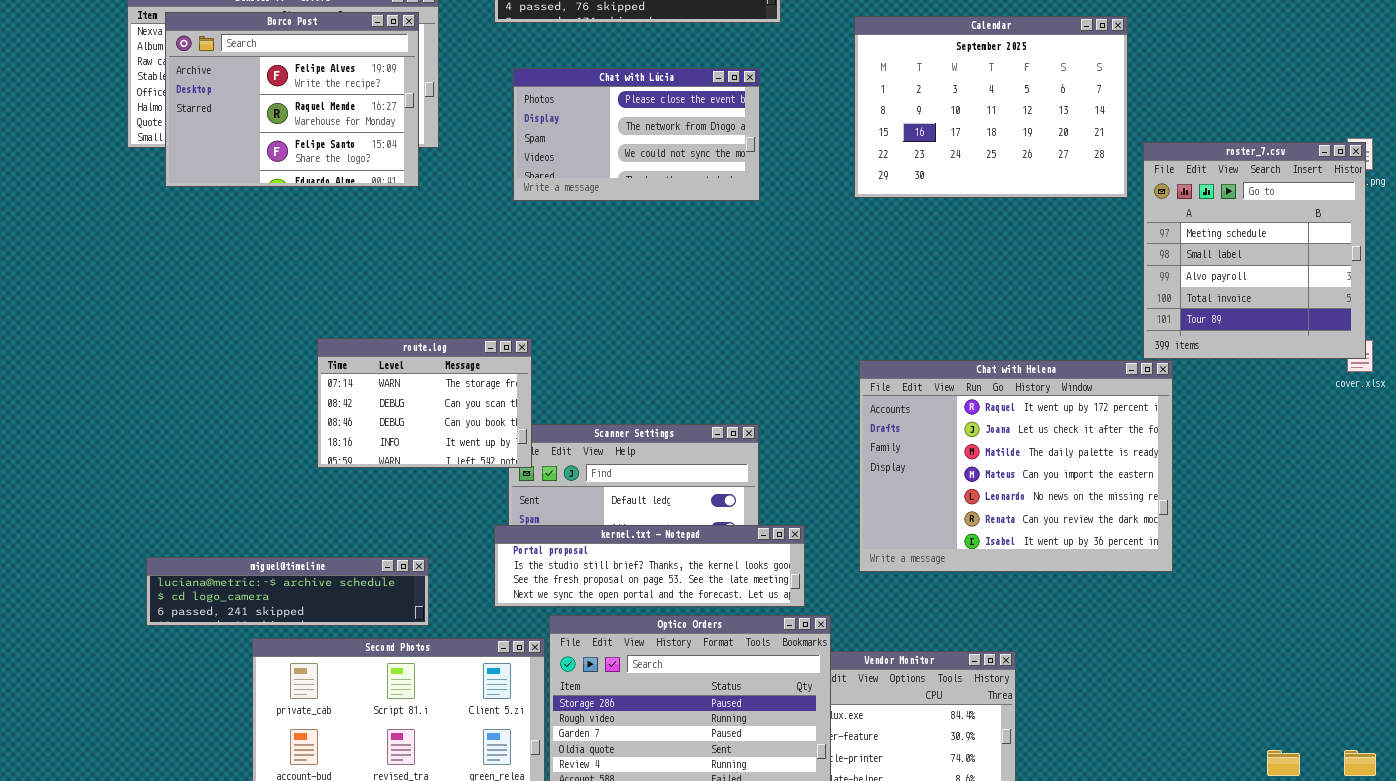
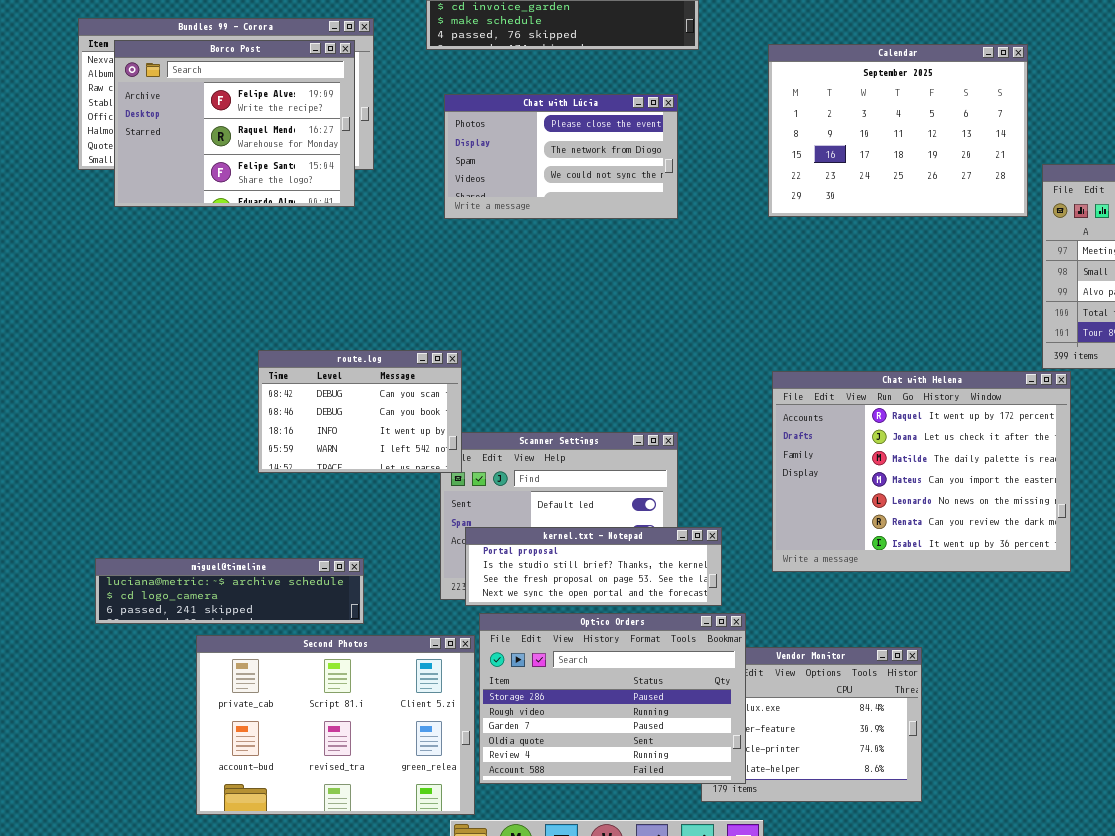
route.log: [317,338,532,468] -> [258,350,462,473], scrolled down 1 row
kernel.txt - Notepad: [494,525,805,607] -> [465,527,722,606], resized

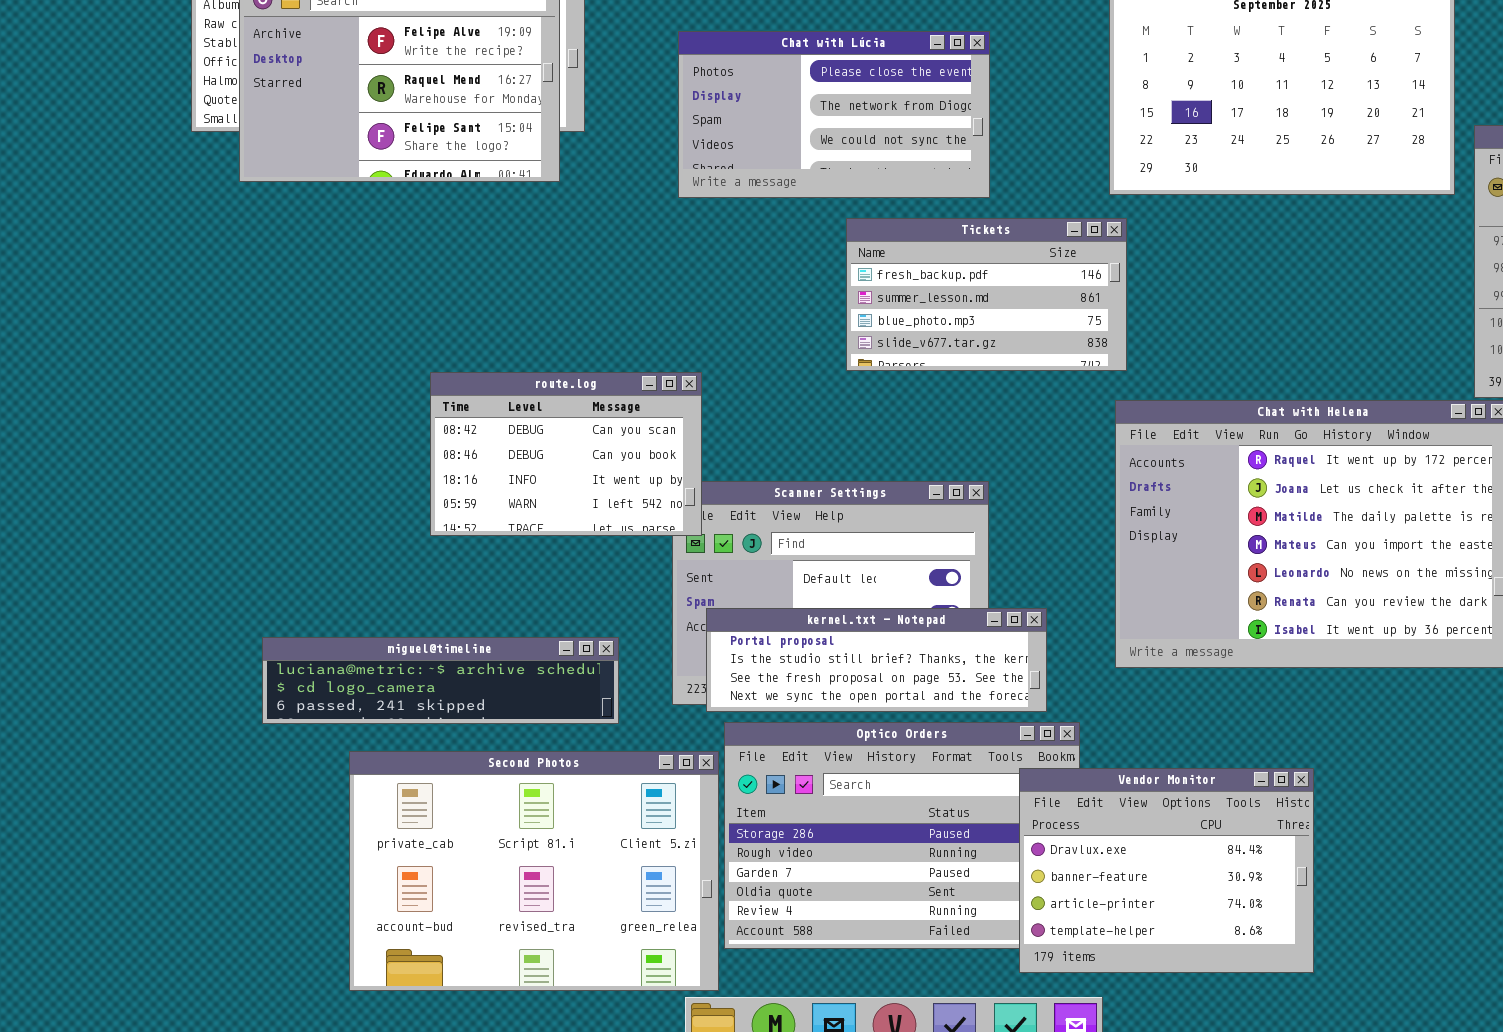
Tickets: none -> [846,218,1127,371], opened
miguel@timeline: [95,558,364,624] -> [262,637,619,724], moved
Vendor Monitor: [701,647,922,802] -> [1019,768,1314,973], raised

